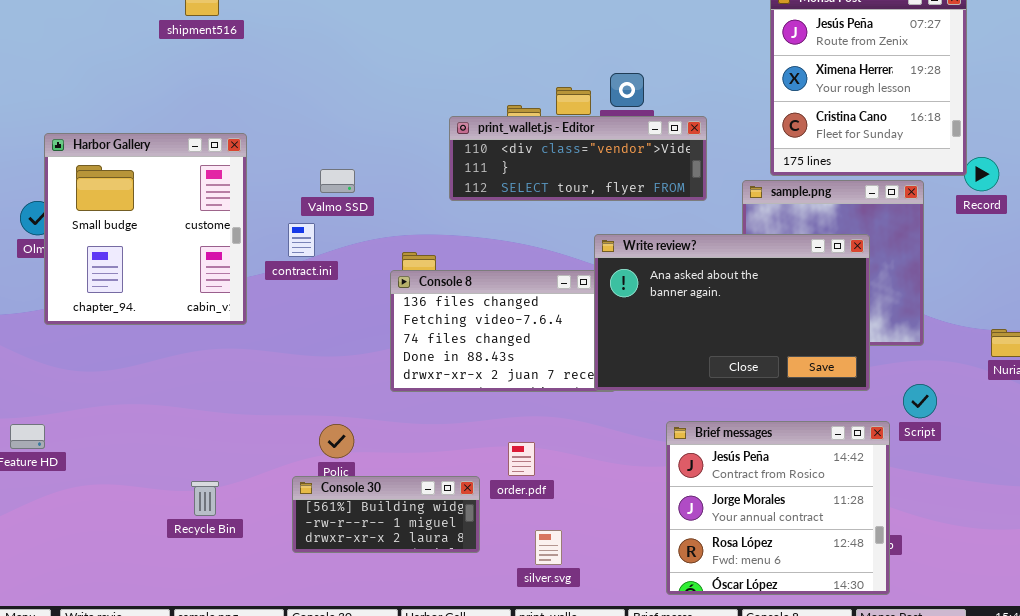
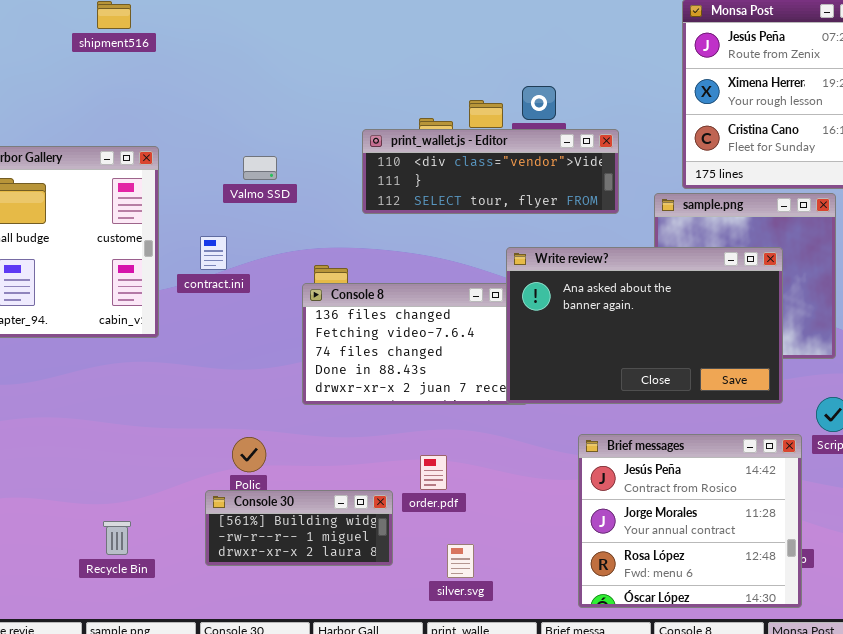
Valmo SSD: [320,169,355,193] -> [243,156,277,180], moved
Recycle Bin: [191,481,219,516] -> [103,521,131,555], moved

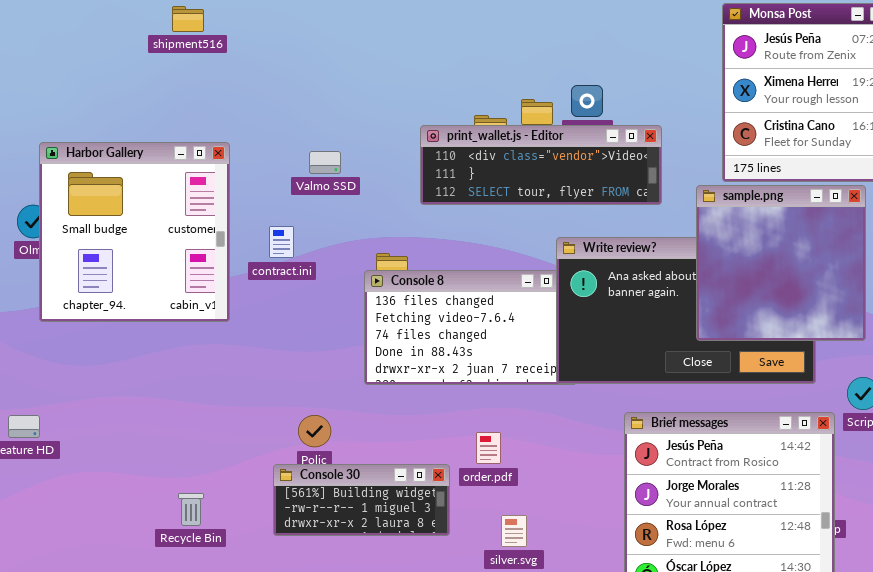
sample.png: [654,193,836,359] -> [696,185,866,341], raised

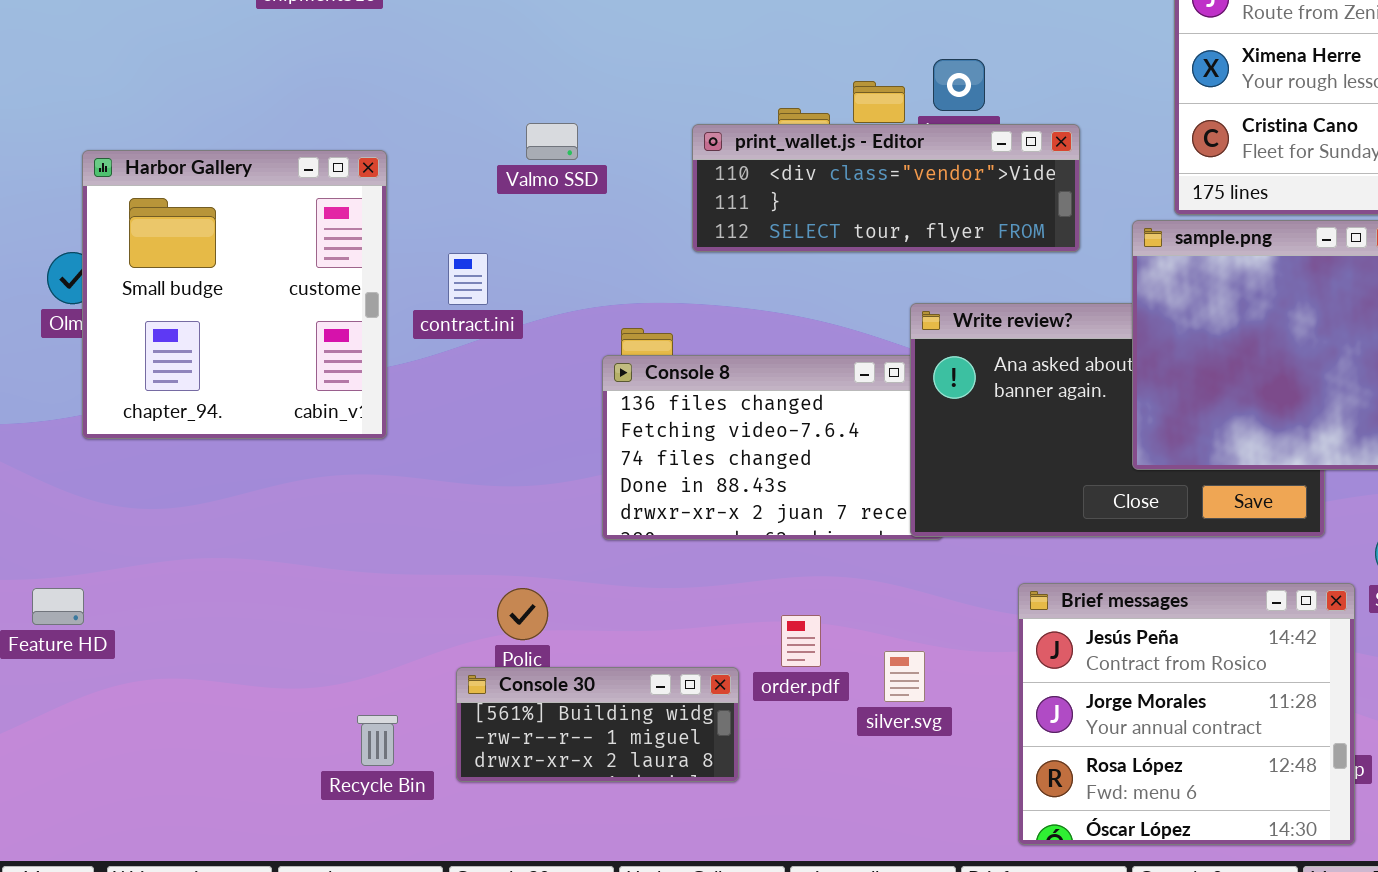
Valmo SSD: [309,151,341,174] -> [526,123,578,160], moved
contract.ini: [269,226,294,258] -> [448,253,488,305], moved
Recycle Bin: [178,493,204,526] -> [357,715,398,766], moved
silver.svg: [501,515,527,547] -> [884,651,925,702], moved

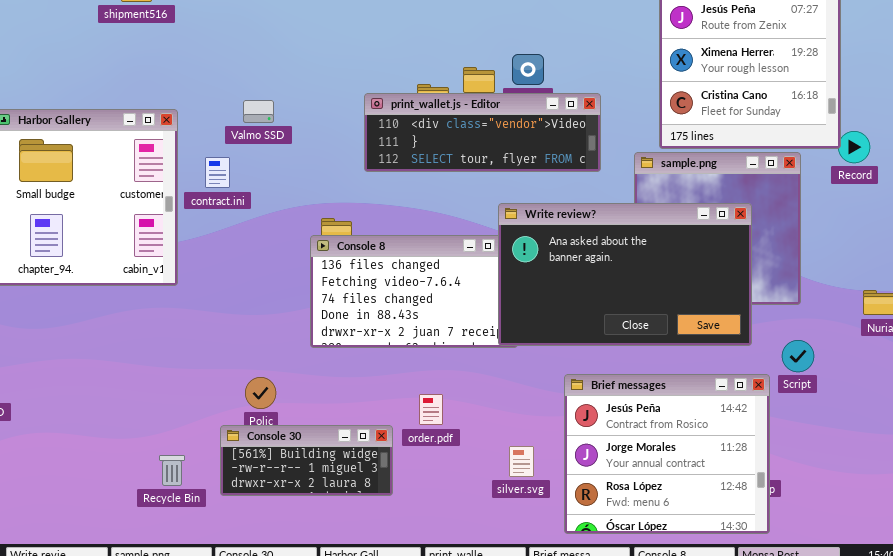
Valmo SSD: [526,123,578,160] -> [243,100,274,123], moved
contract.ini: [448,253,488,305] -> [205,157,230,188], moved
Write review?: [910,303,1325,537] -> [498,203,752,346], raised
silver.svg: [884,651,925,702] -> [509,446,534,477], moved

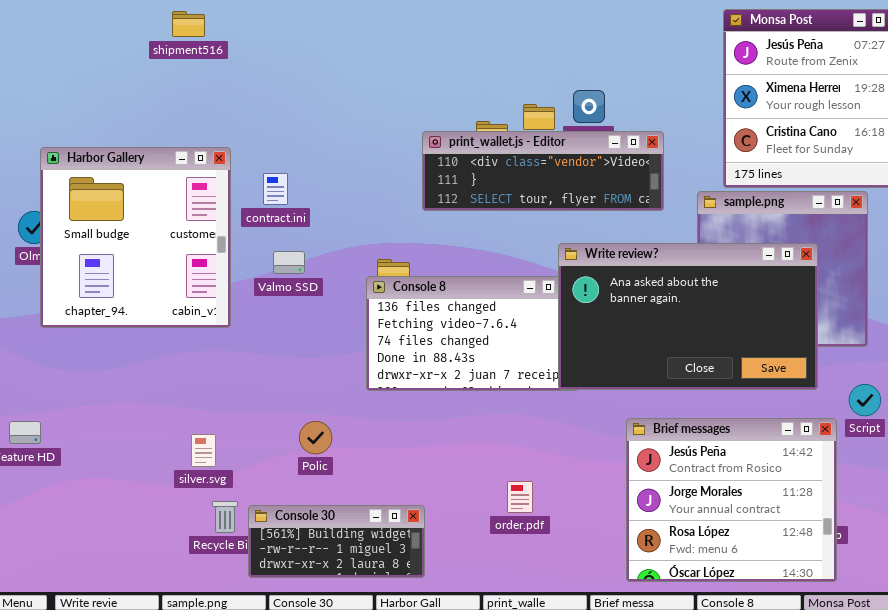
Valmo SSD: [243,100,274,123] -> [273,251,305,274], moved
contract.ini: [205,157,230,188] -> [263,173,288,205], moved
order.pdf: [419,394,443,425] -> [507,481,533,513], moved
Console 30: [220,425,393,496] -> [248,505,425,578], moved
silver.svg: [509,446,534,477] -> [191,434,216,467], moved

